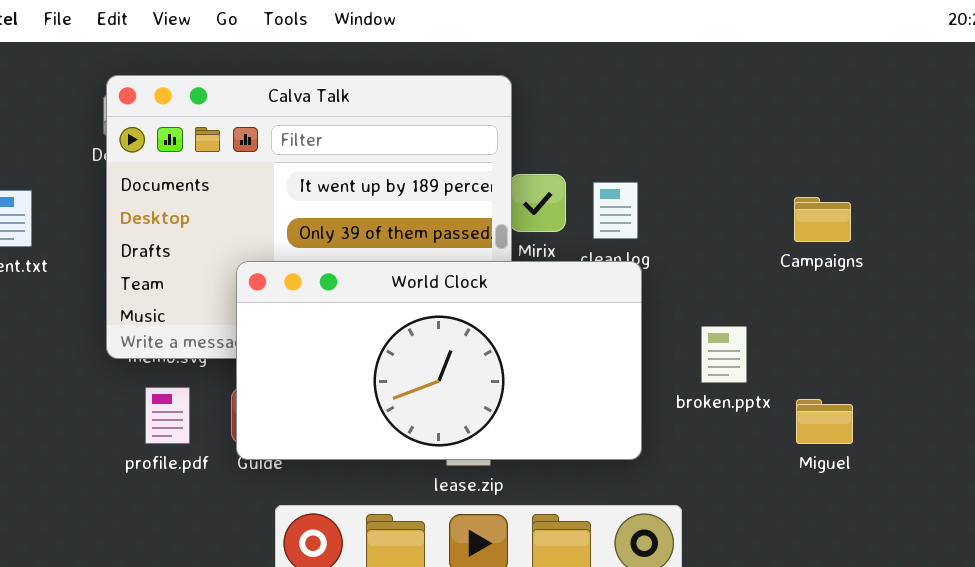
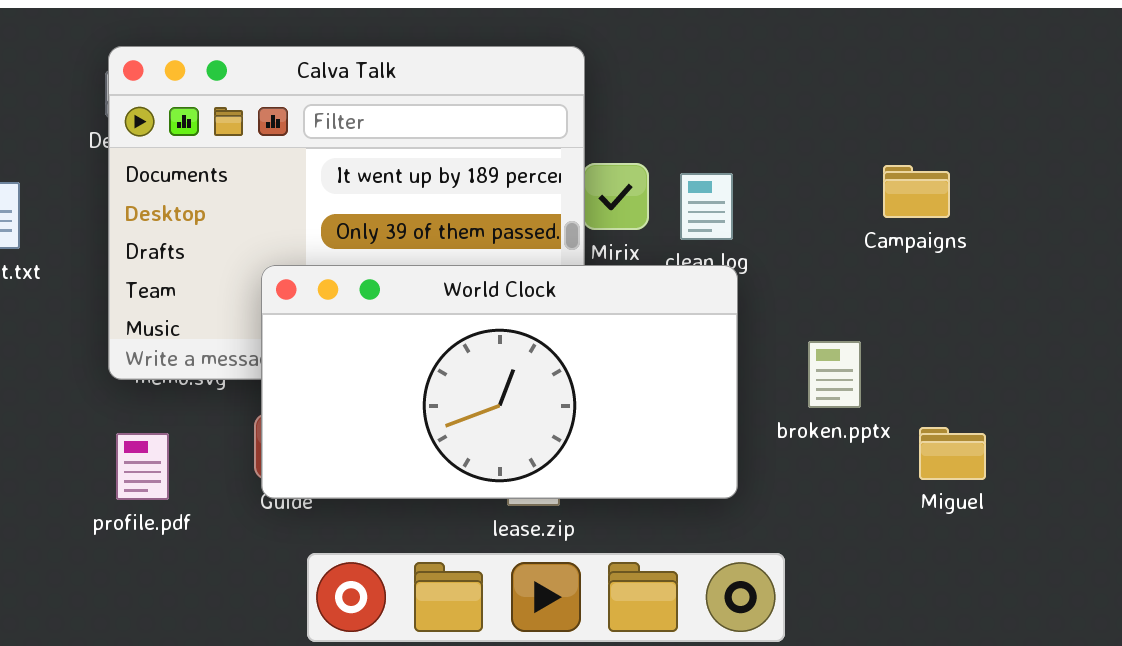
Campaigns: [794,197,851,242] -> [883,165,950,218], moved
profile.pdf: [145,387,190,444] -> [116,433,169,500], moved

